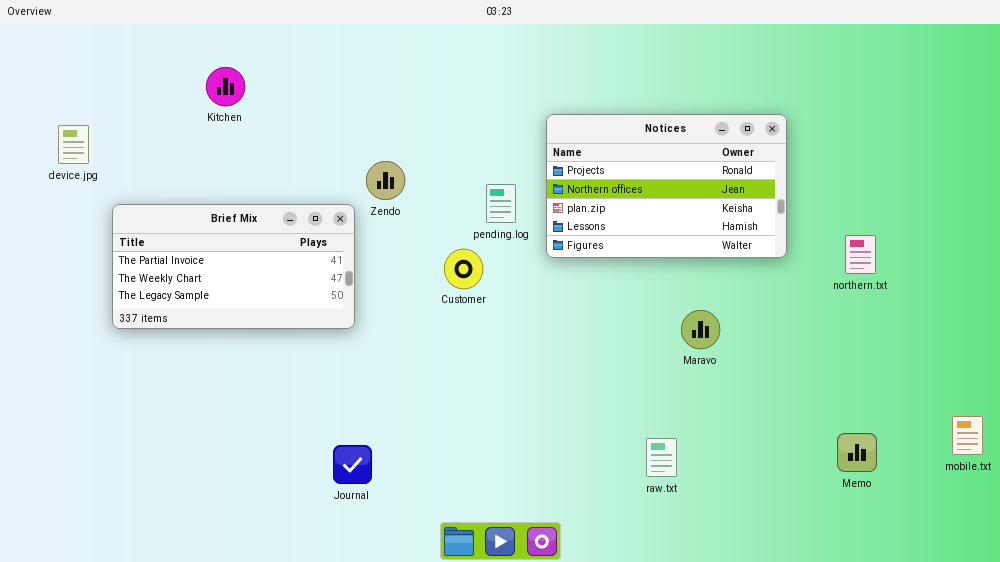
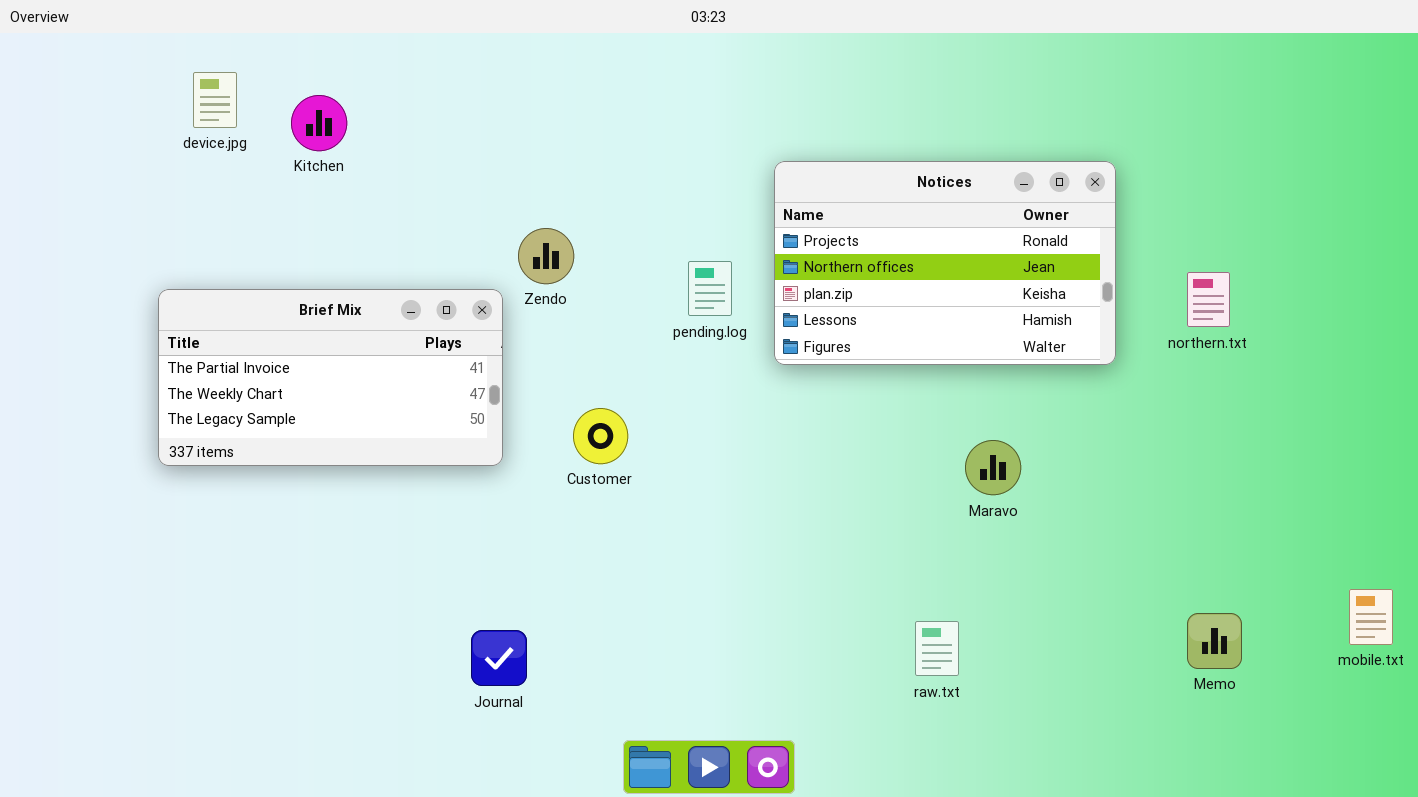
device.jpg: [58,125,89,164] -> [193,72,237,128], moved
northern.txt: [845,235,876,274] -> [1187,272,1230,327], moved
Customer: [444,249,483,289] -> [573,408,628,464], moved

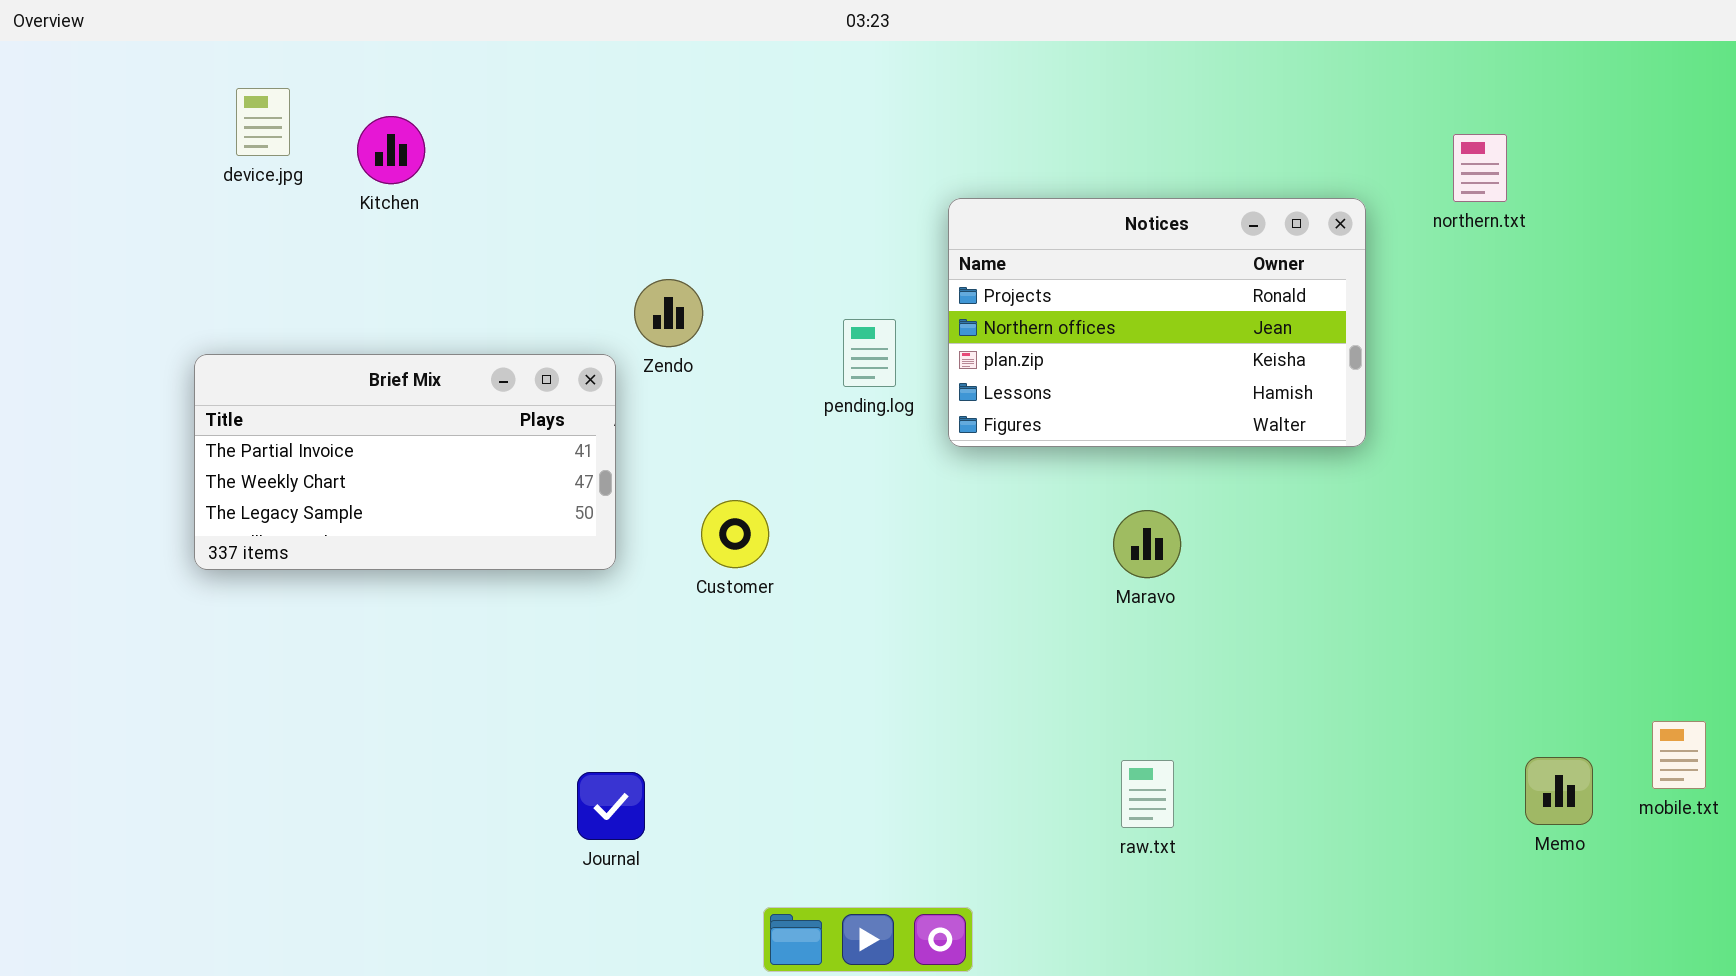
northern.txt: [1187,272,1230,327] -> [1453,134,1507,202], moved
Maravo: [965,440,1021,495] -> [1113,510,1181,578], moved
Memo: [1187,613,1242,669] -> [1525,757,1593,825], moved

